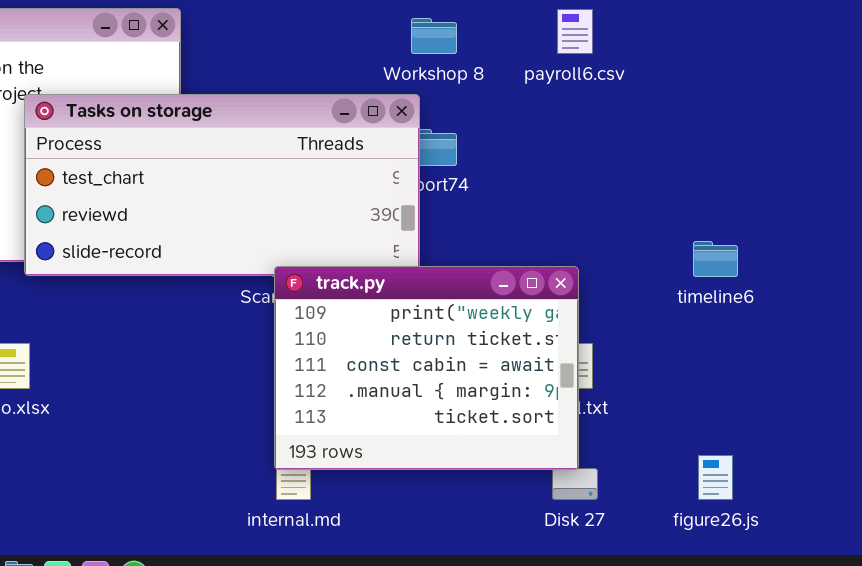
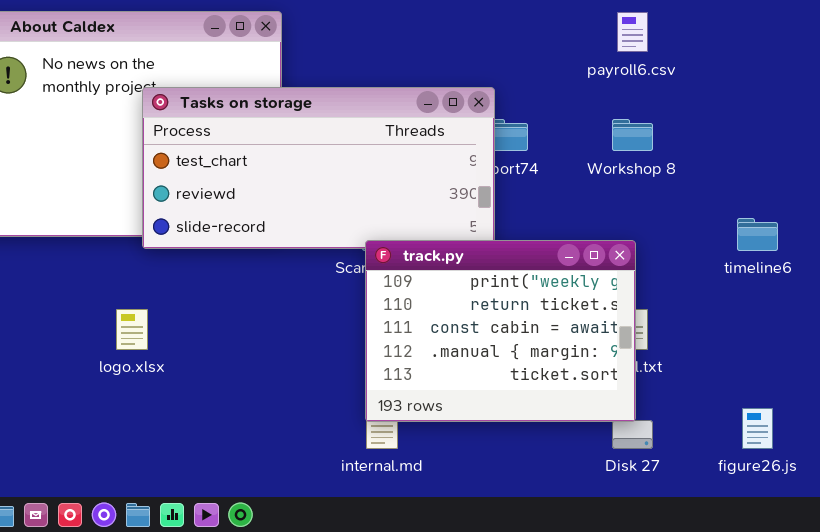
Workshop 8: [411,18,457,54] -> [612,119,653,151], moved

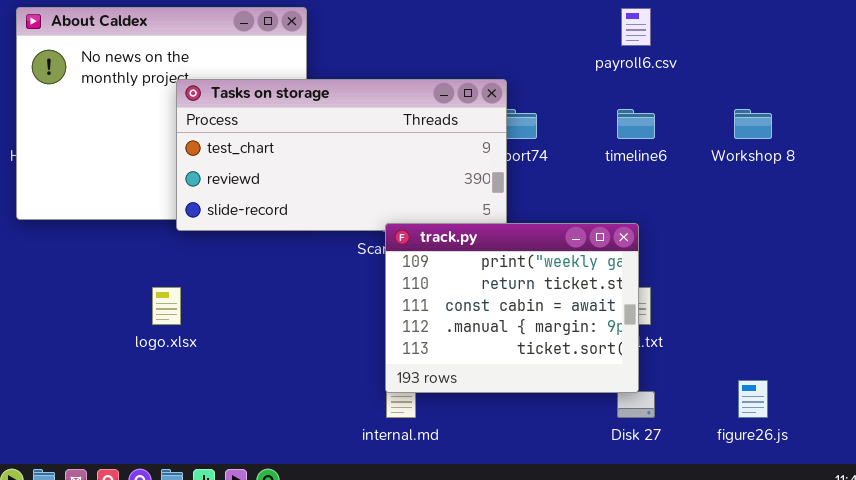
Workshop 8: [612,119,653,151] -> [734,109,772,139], moved
timeline6: [737,218,778,251] -> [617,109,655,139], moved

